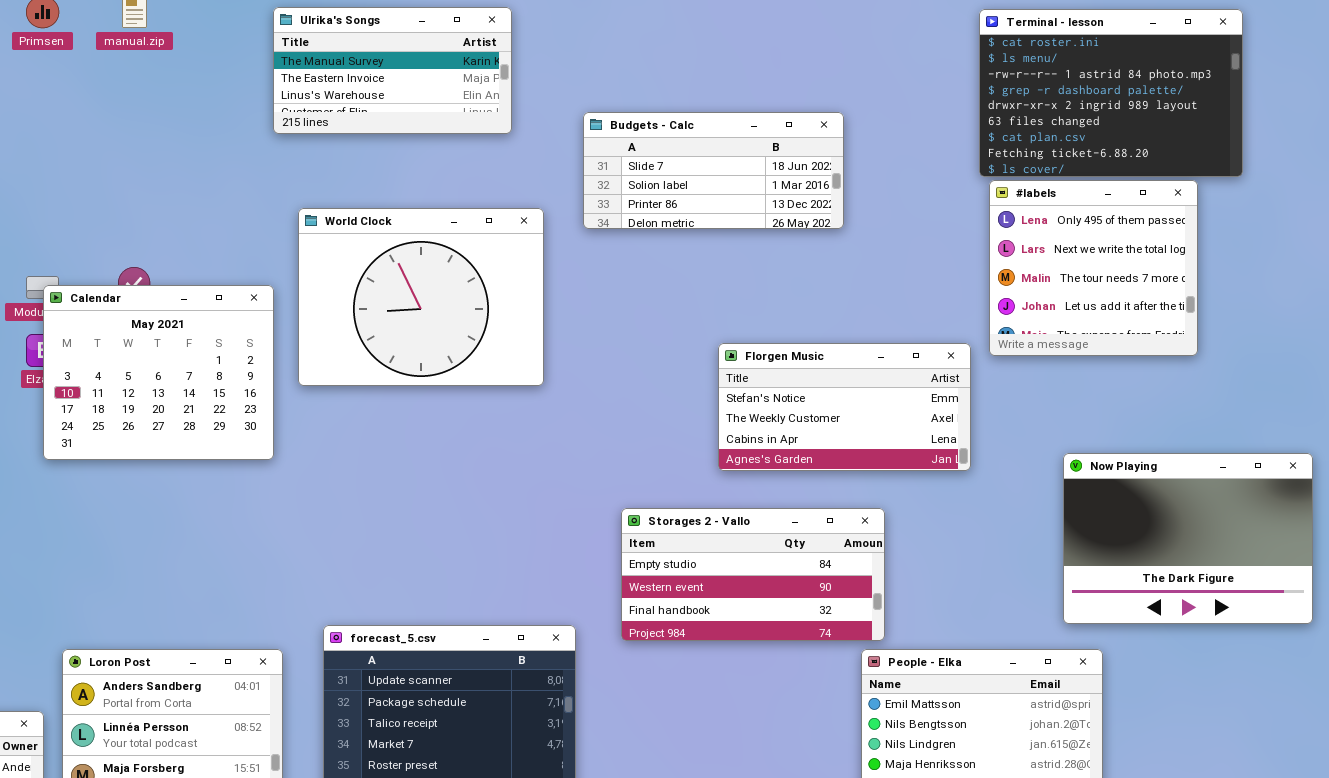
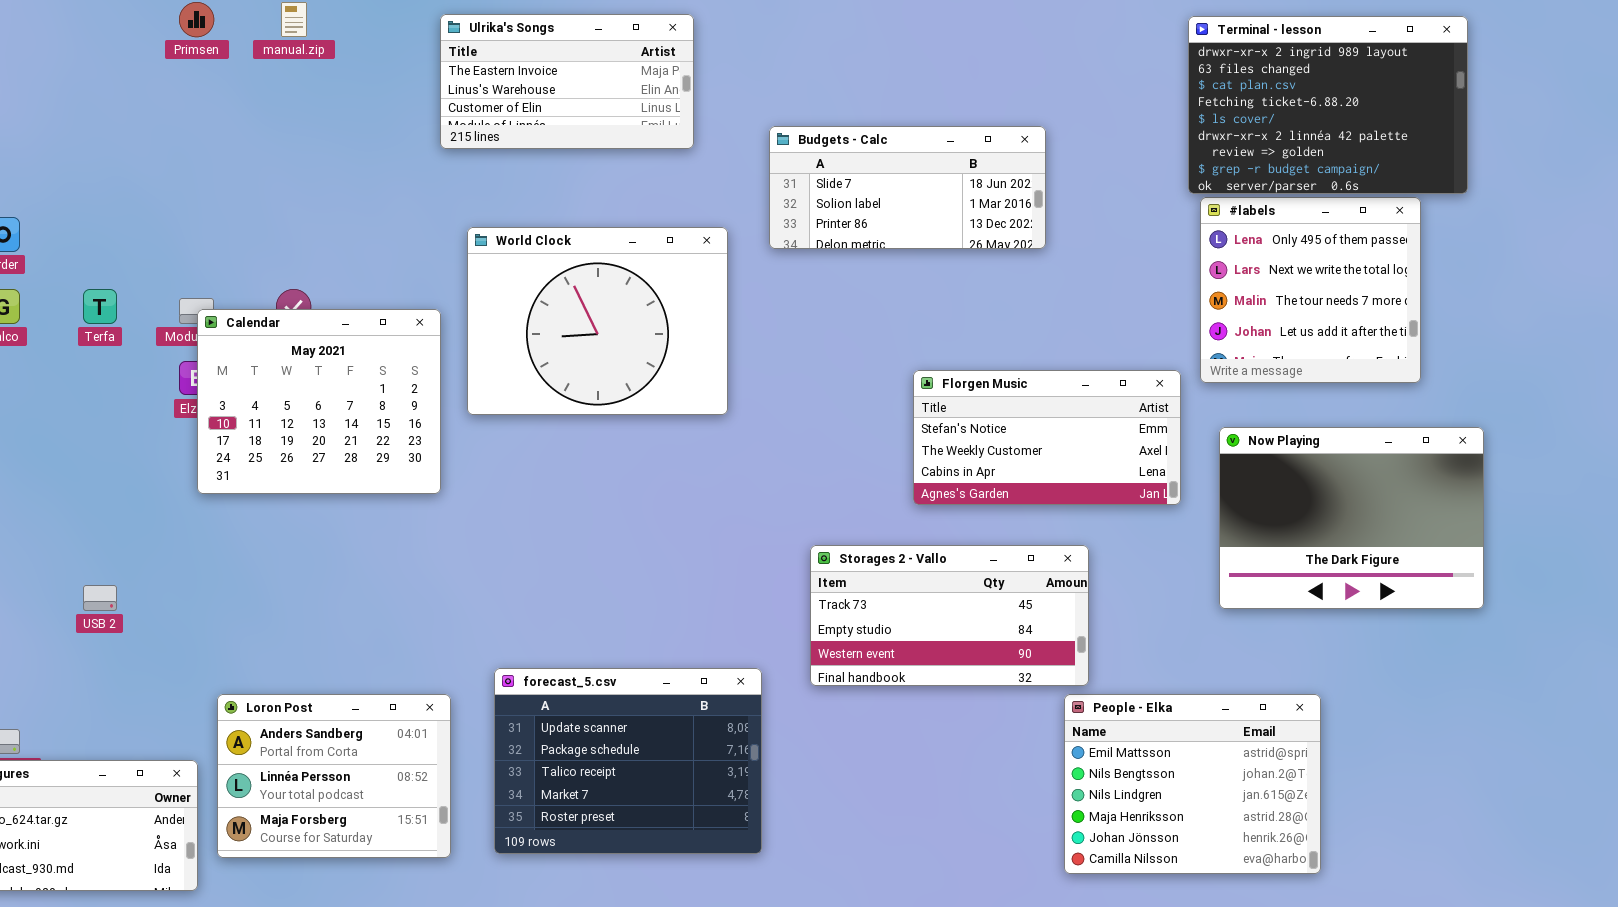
Ulrika's Songs: [273,7,512,134] -> [440,14,694,149], scrolled down 1 row
Terminal - lesson: [979,9,1243,177] -> [1188,16,1468,194], scrolled down 4 rows
Now Playing: [1063,453,1313,624] -> [1219,427,1484,609], moved
Storages 2 - Vallo: [621,508,885,641] -> [810,545,1089,686], scrolled up 1 row

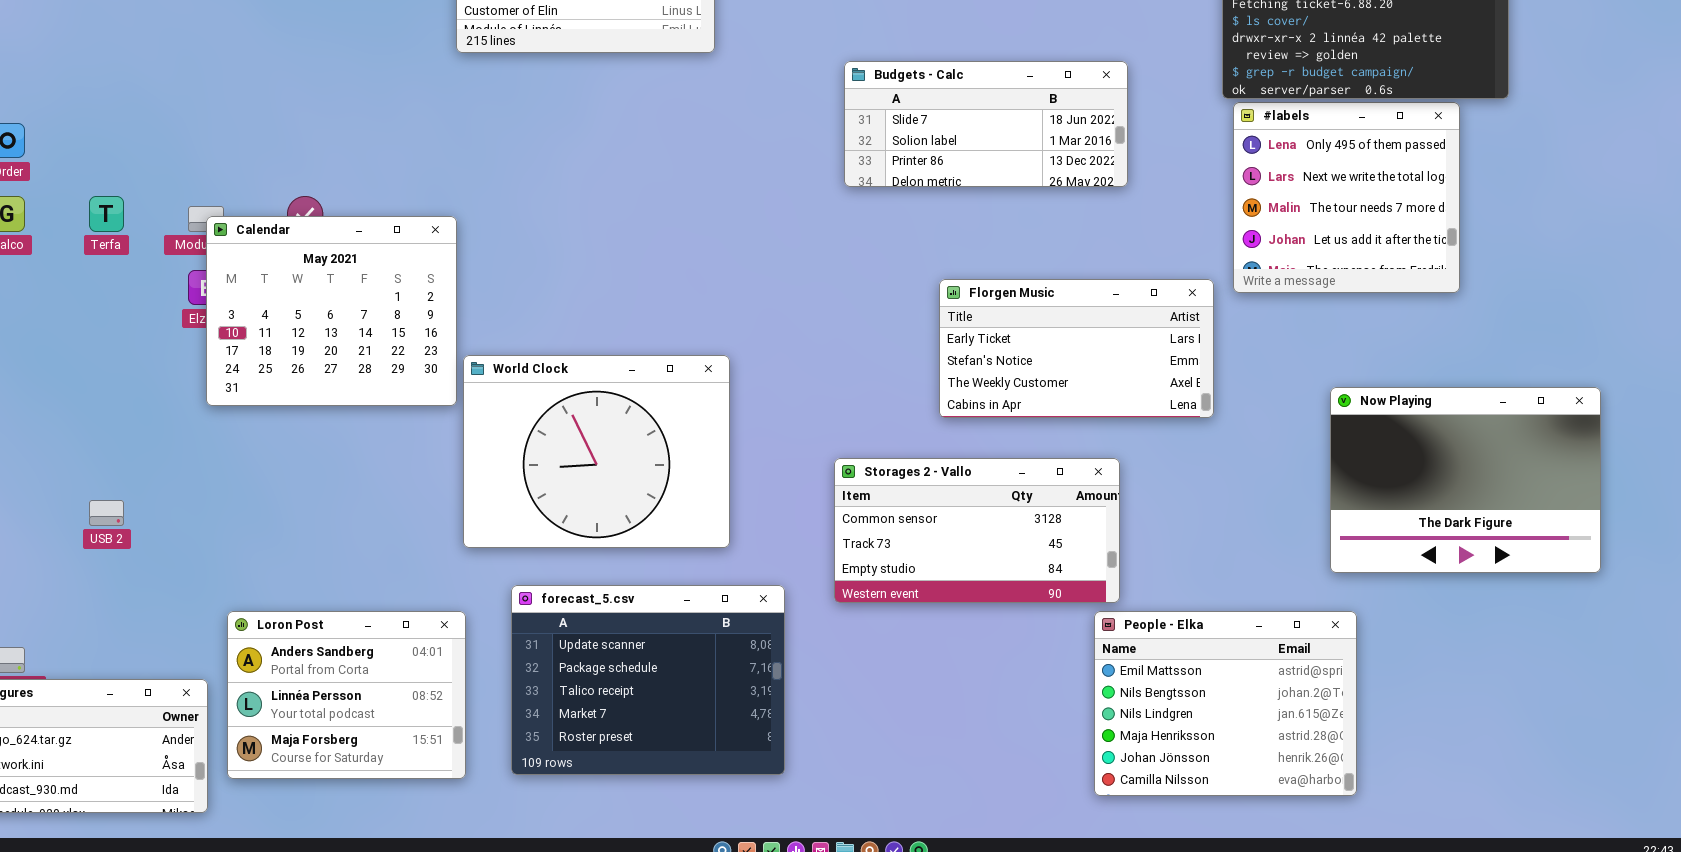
Budgets - Calc: [769,126,1046,249] -> [844,61,1128,187], moved
World Clock: [467,227,728,415] -> [463,355,730,548], moved
Florgen Music: [913,370,1181,505] -> [939,279,1214,418], scrolled up 1 row
Now Playing: [1219,427,1484,609] -> [1330,387,1601,573], moved
Storages 2 - Vallo: [810,545,1089,686] -> [834,458,1120,603], scrolled up 1 row

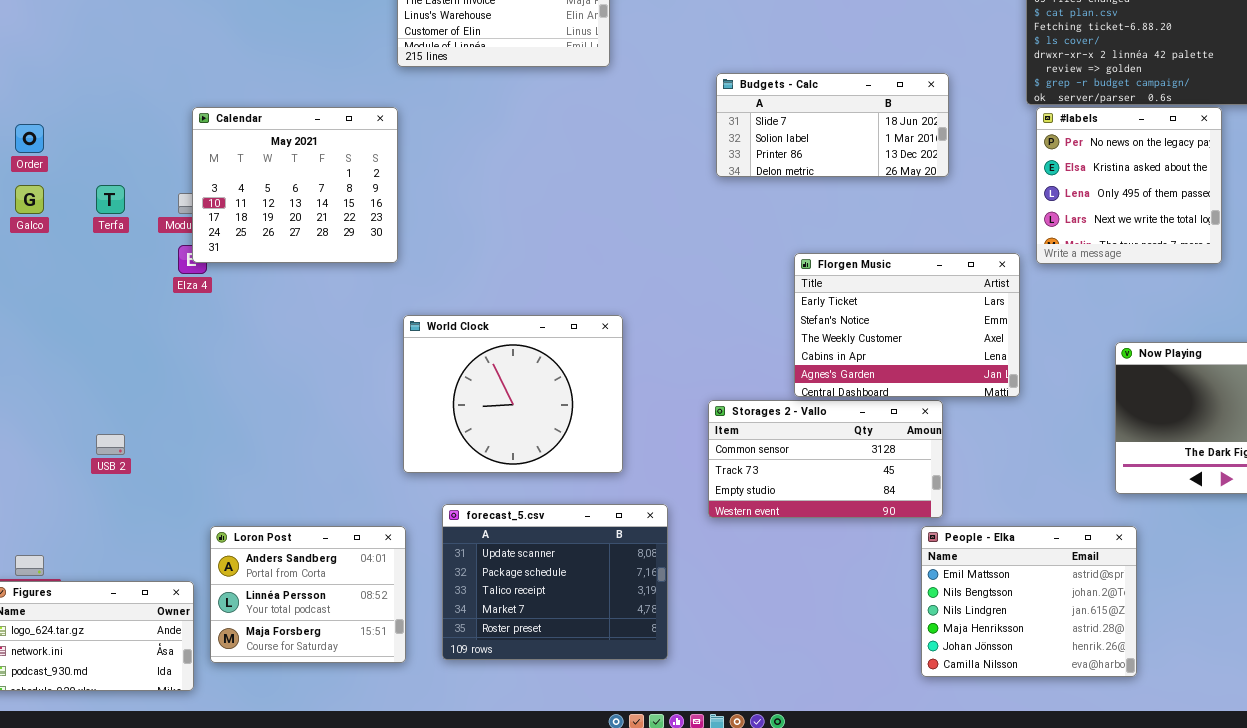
#labels: [1233,102,1460,293] -> [1036,107,1222,264], scrolled up 2 rows
Calendar: [206,216,457,406] -> [192,107,398,263], moved
Florgen Music: [939,279,1214,418] -> [794,253,1020,397], resized

